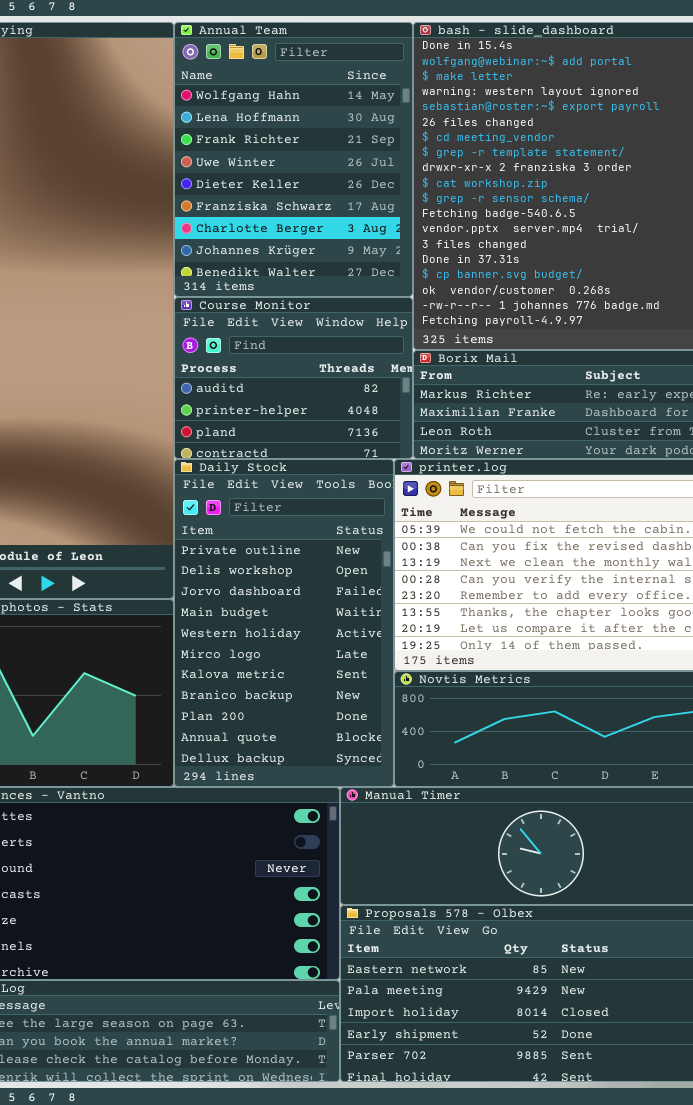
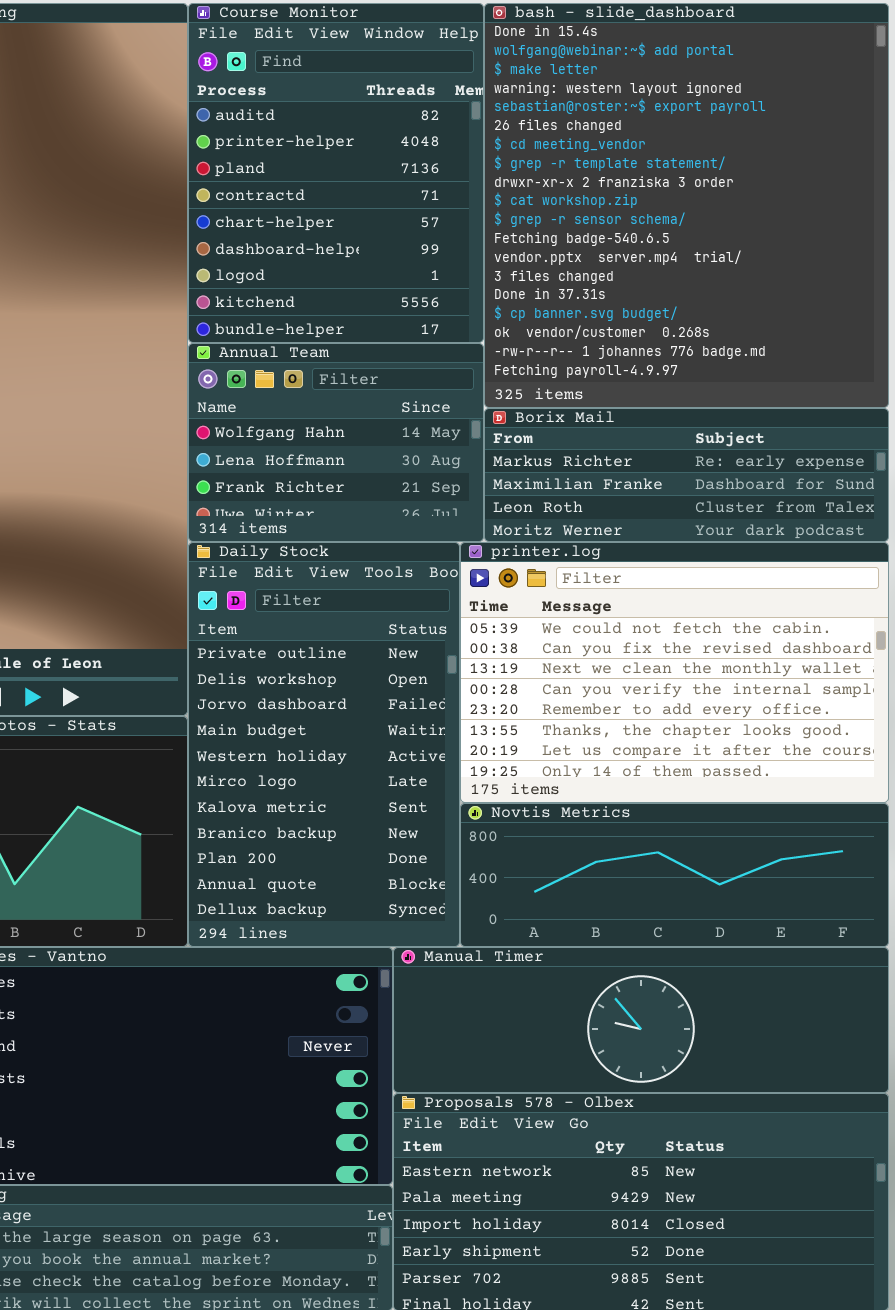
Annual Team: [174,22,413,297] -> [188,343,484,542], moved, resized
Course Monitor: [174,297,413,459] -> [188,3,484,343], moved, resized

